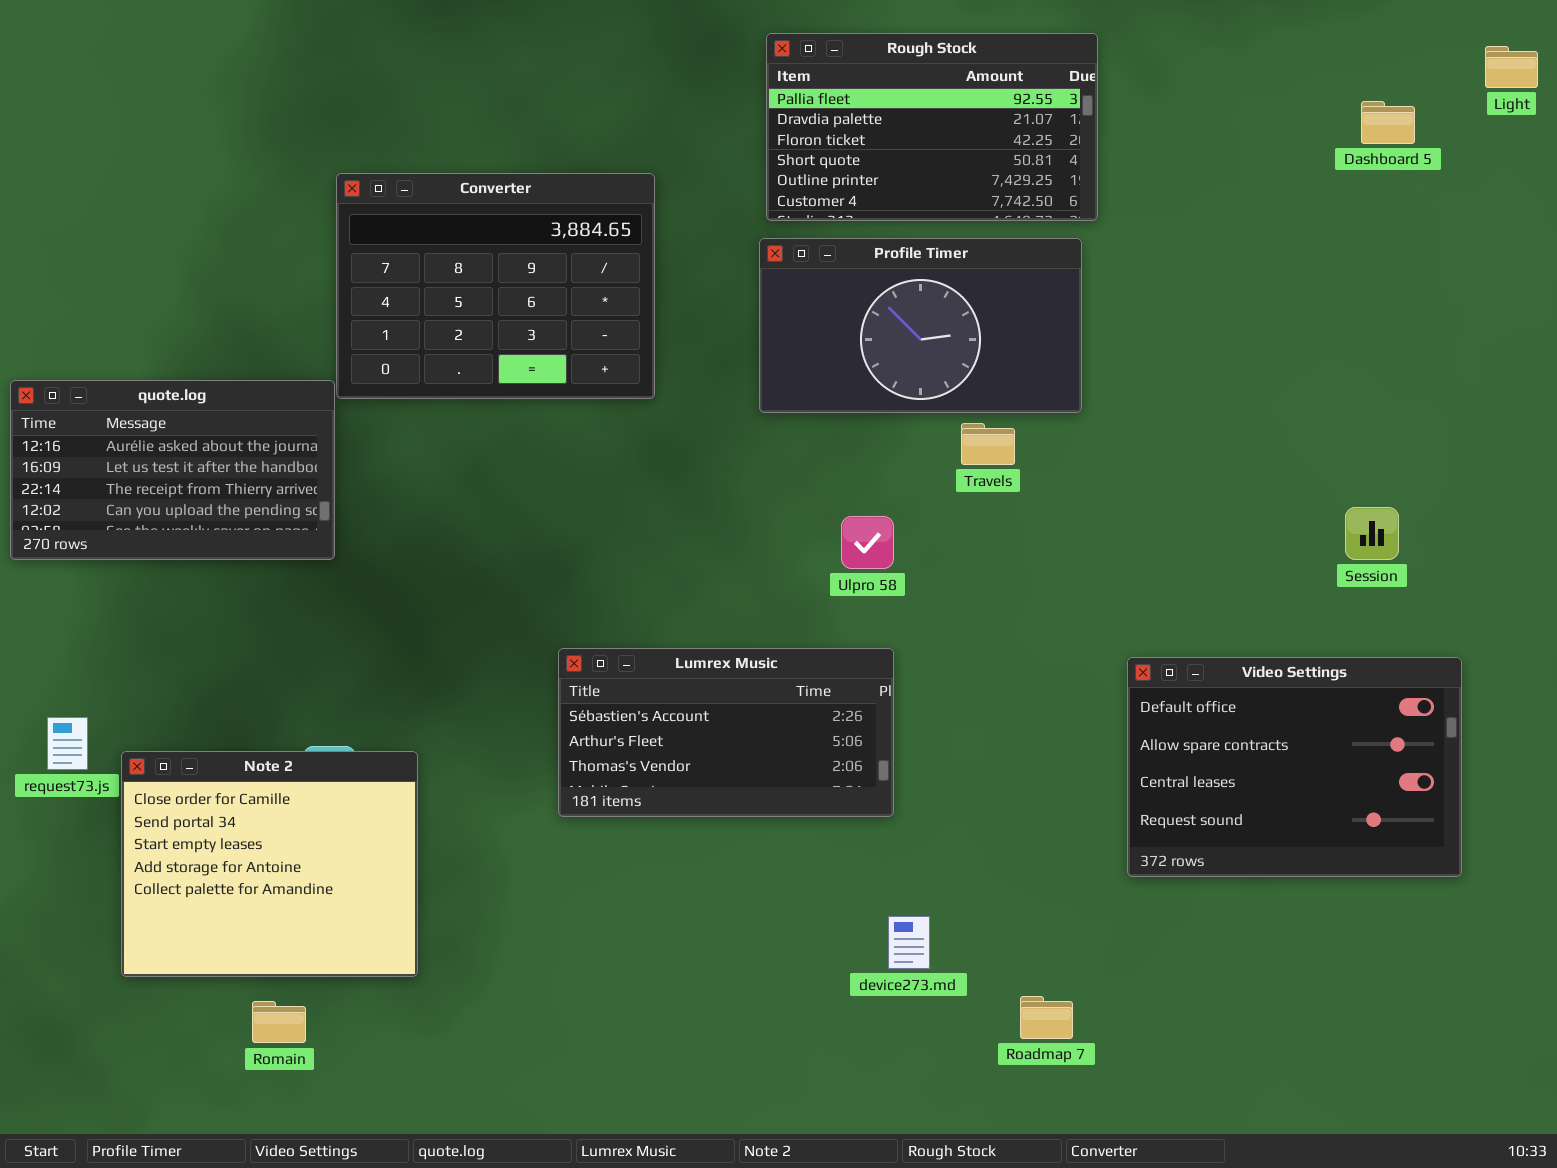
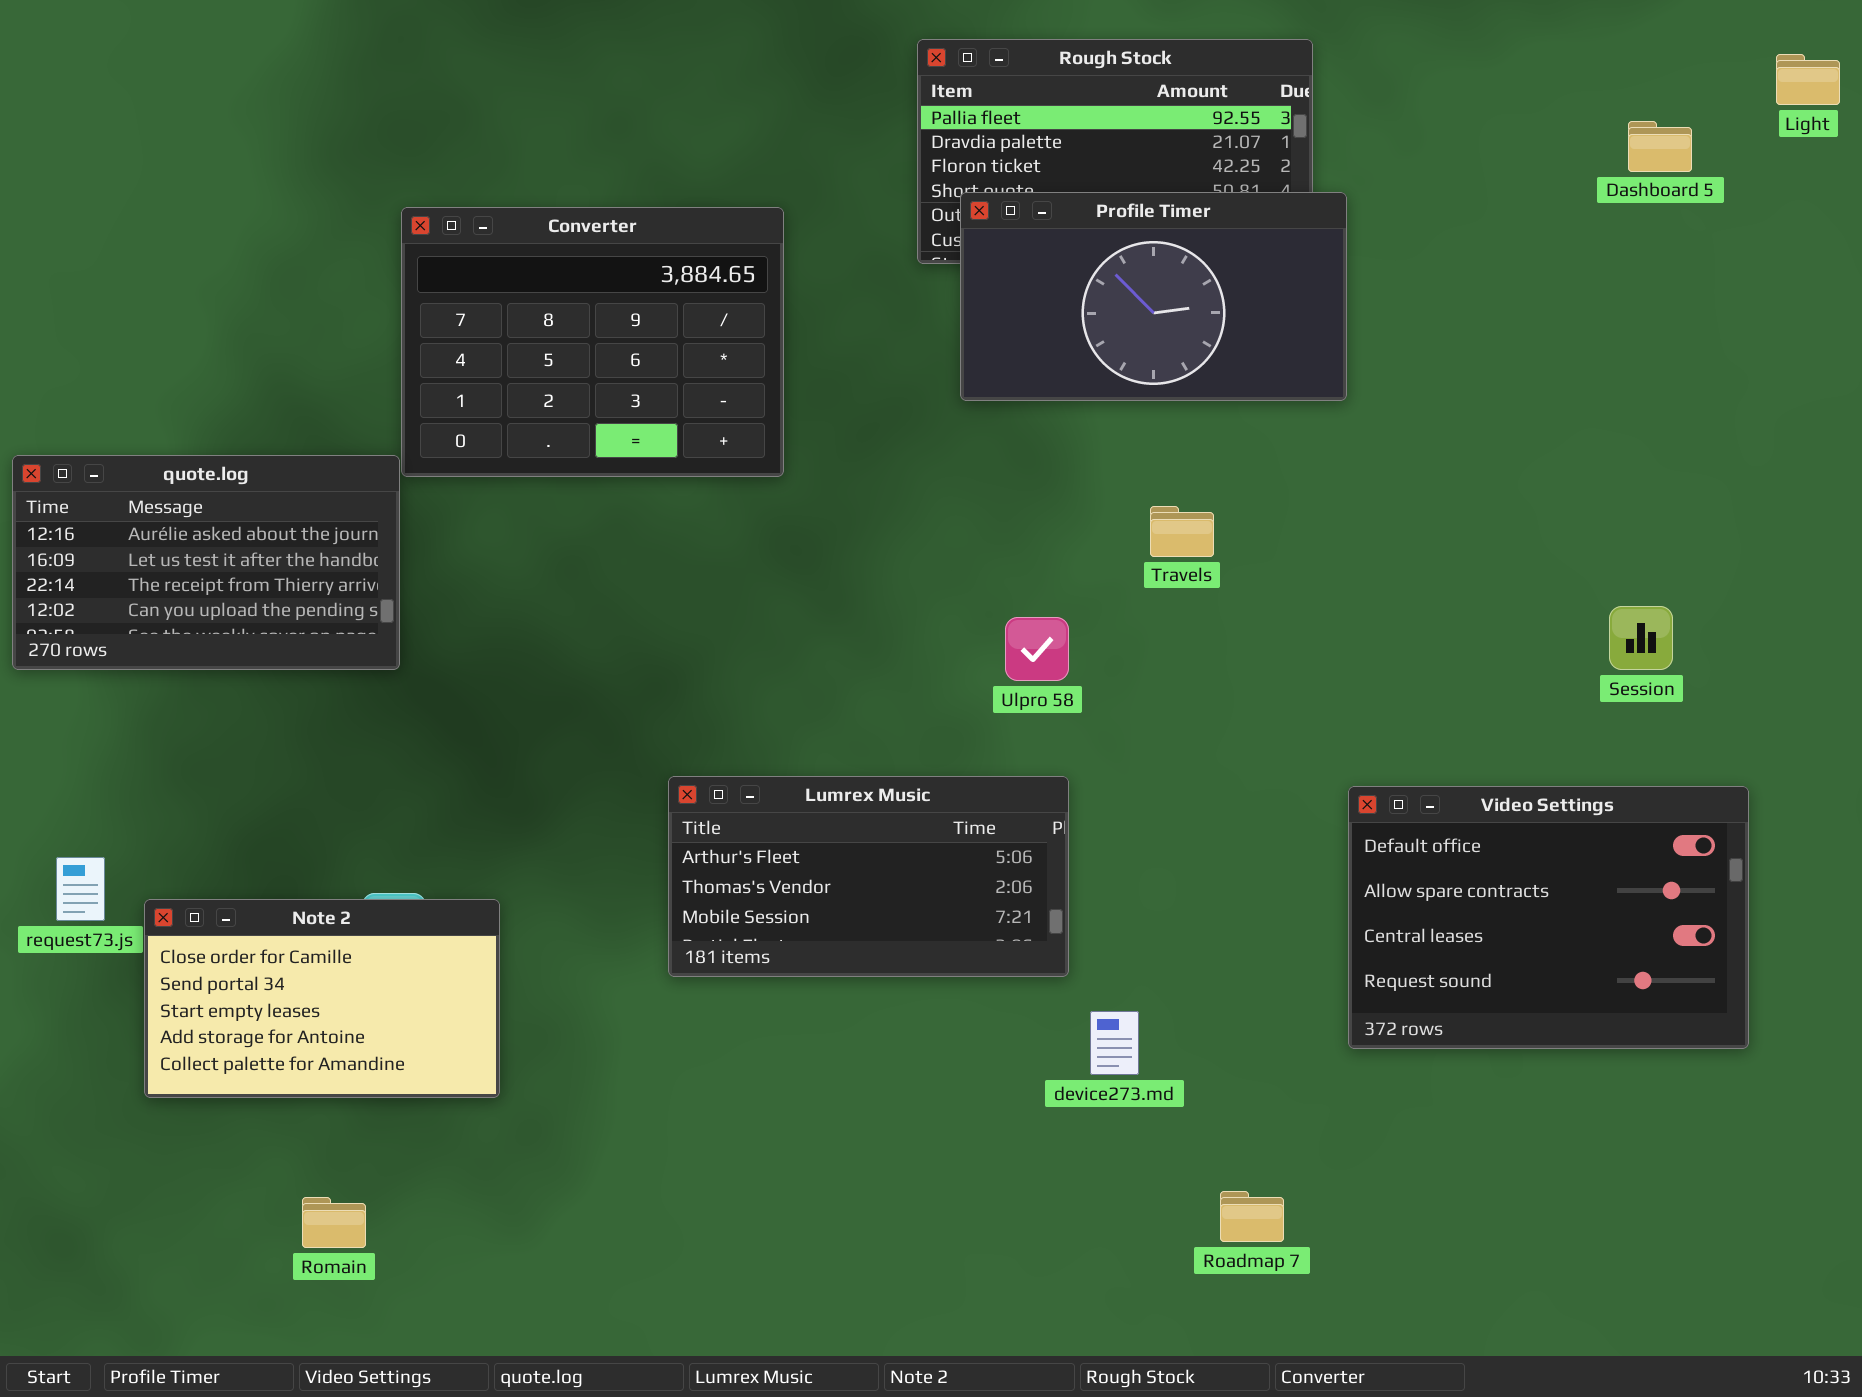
Profile Timer: [759,238,1082,413] -> [960,192,1347,401], moved
Lumrex Music: [558,648,894,817] -> [668,776,1069,977], scrolled down 1 row
Note 2: [121,751,418,977] -> [144,899,500,1098], resized
device273.md: [888,916,930,969] -> [1090,1011,1139,1075], moved

